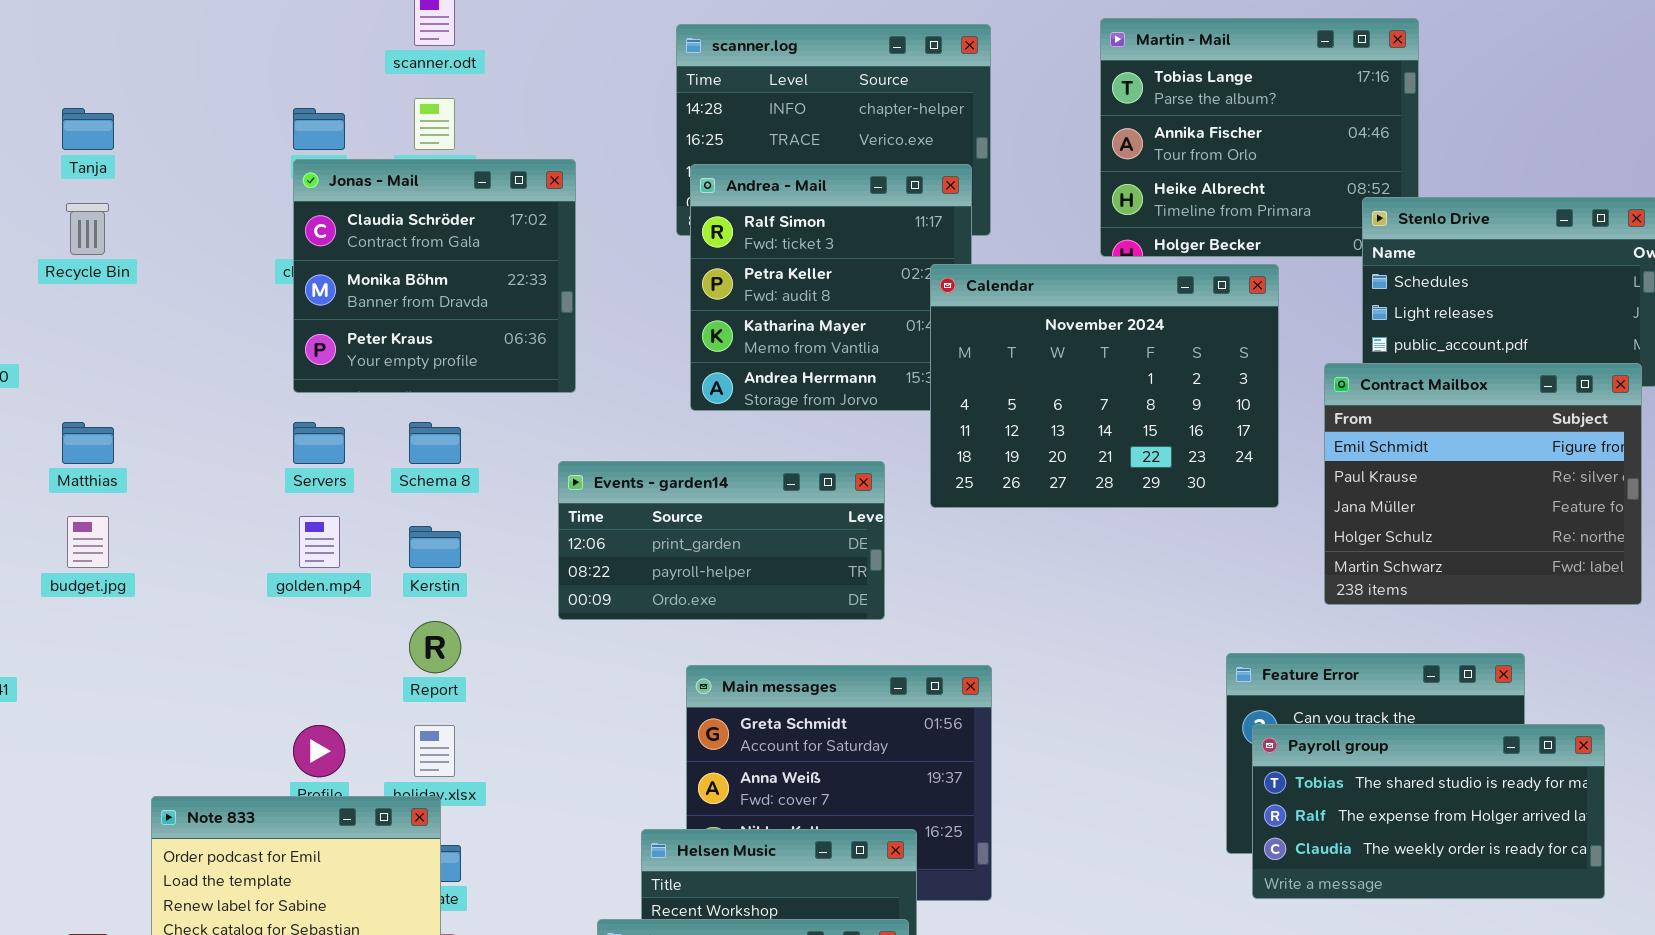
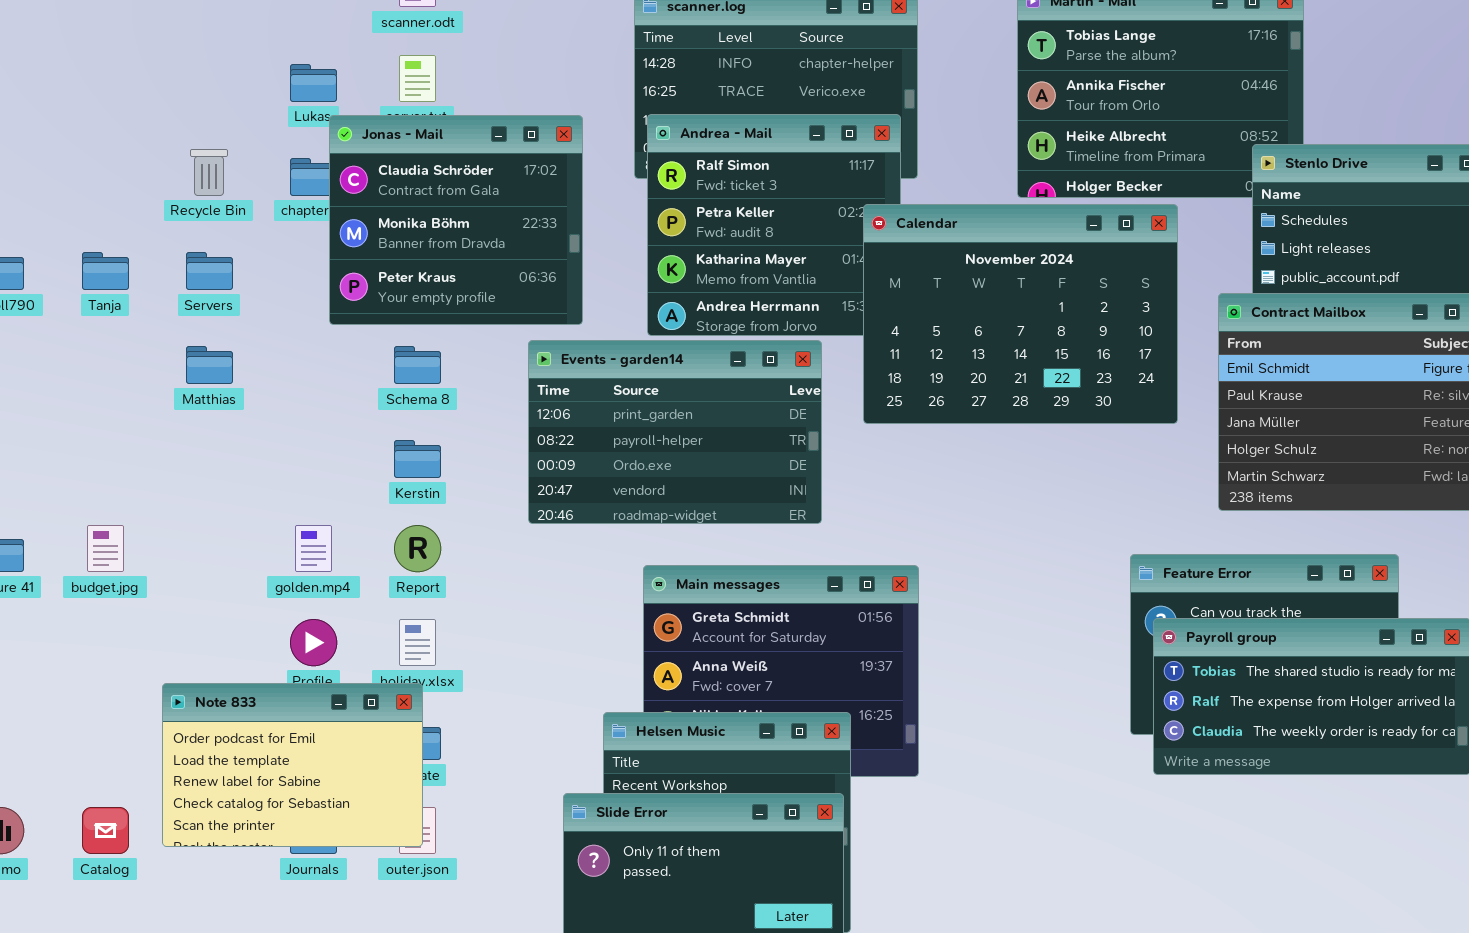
Tanja: [62,108,114,150] -> [82,252,129,290], moved
Jonas - Mail: [293,159,576,393] -> [329,115,583,325], moved
Recycle Bin: [66,203,109,255] -> [190,149,228,196], moved
Matthias: [62,422,114,464] -> [186,346,233,384], moved
Servers: [293,422,345,464] -> [186,252,233,290], moved
Events - garden14: [558,461,885,620] -> [528,340,822,524], resized
budget.jpg: [67,516,109,568] -> [87,525,124,572], moved
golden.mp4: [299,516,340,568] -> [295,525,332,572], moved

